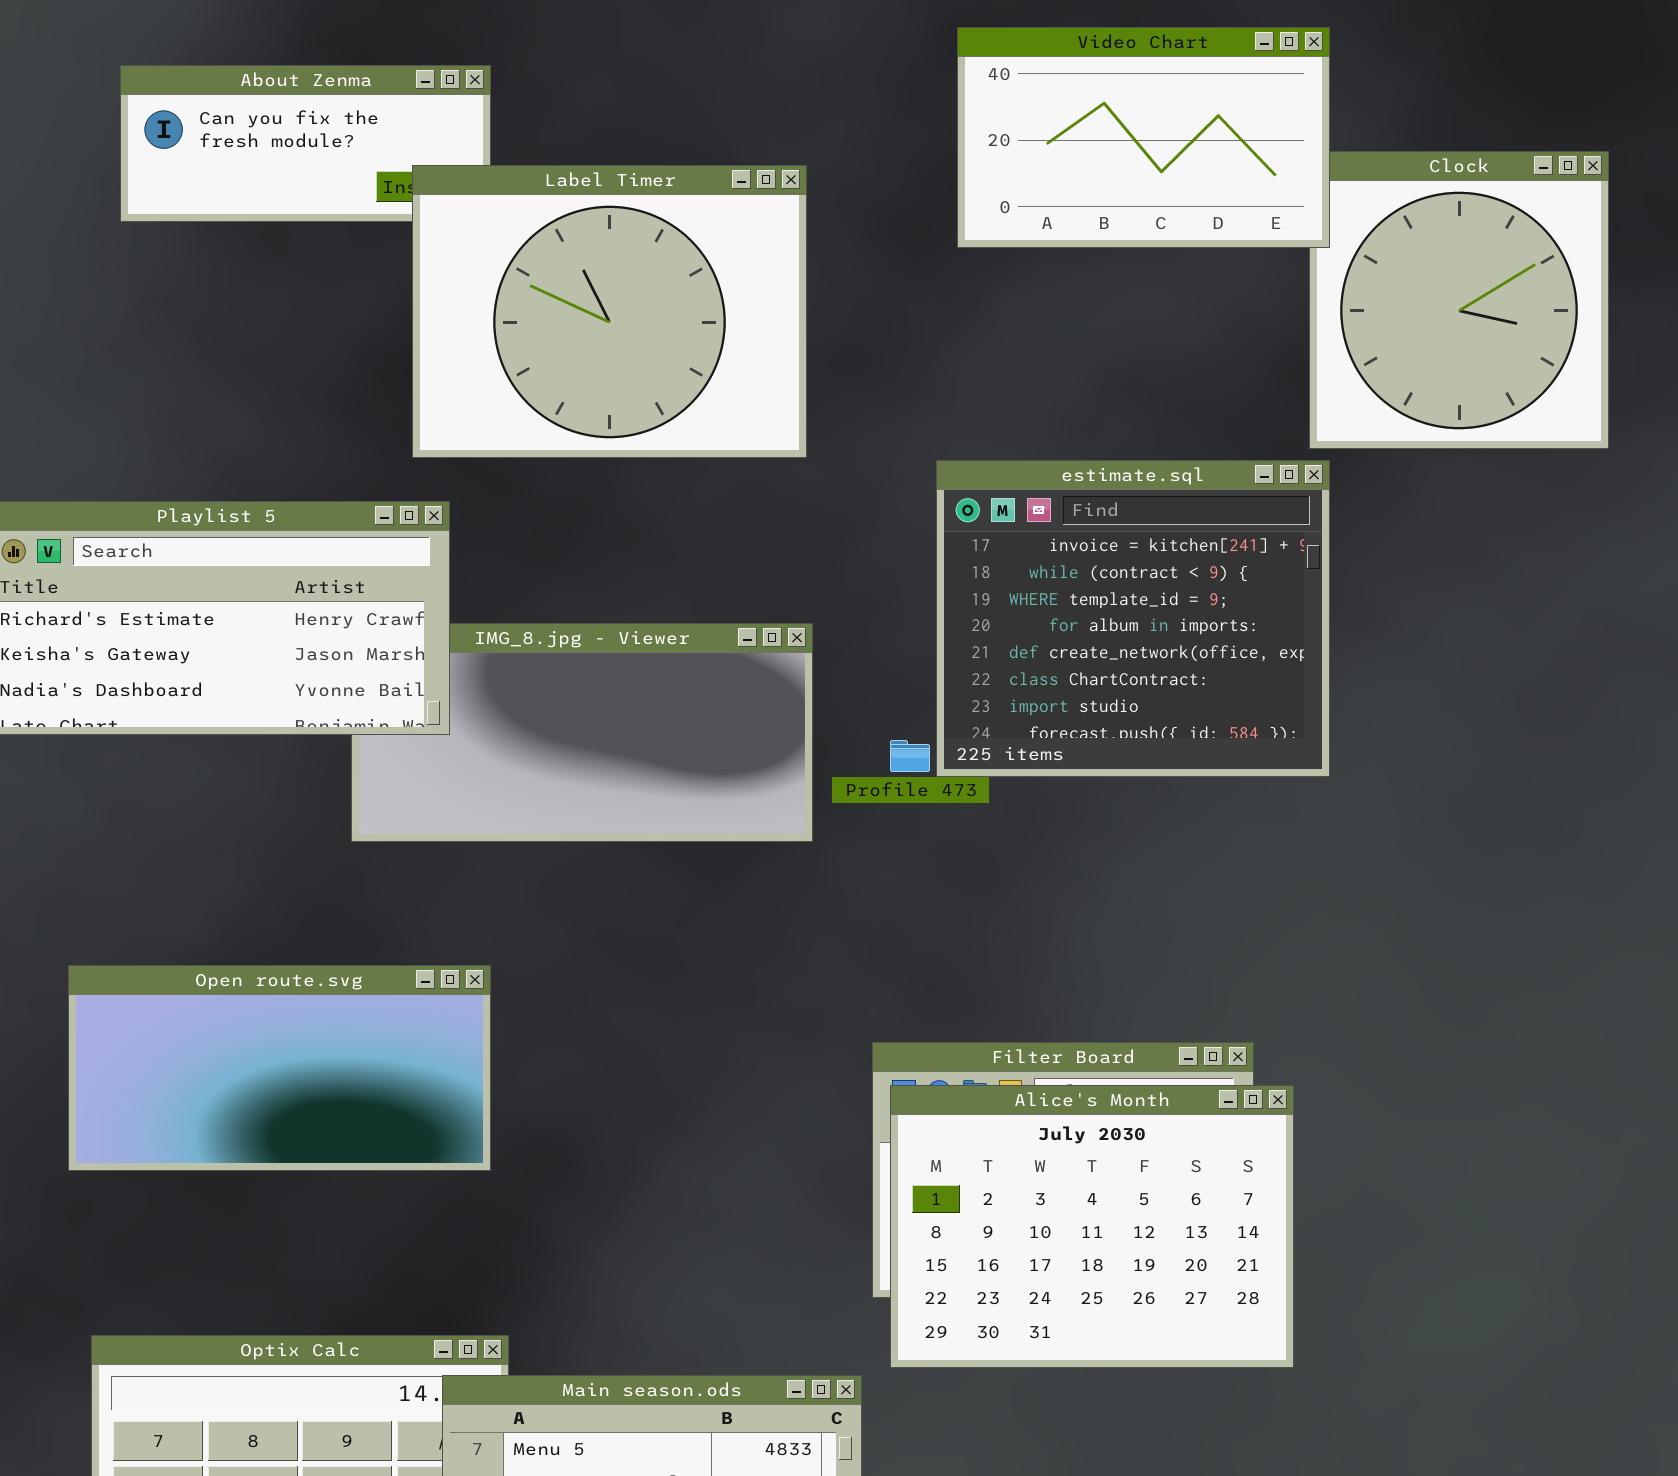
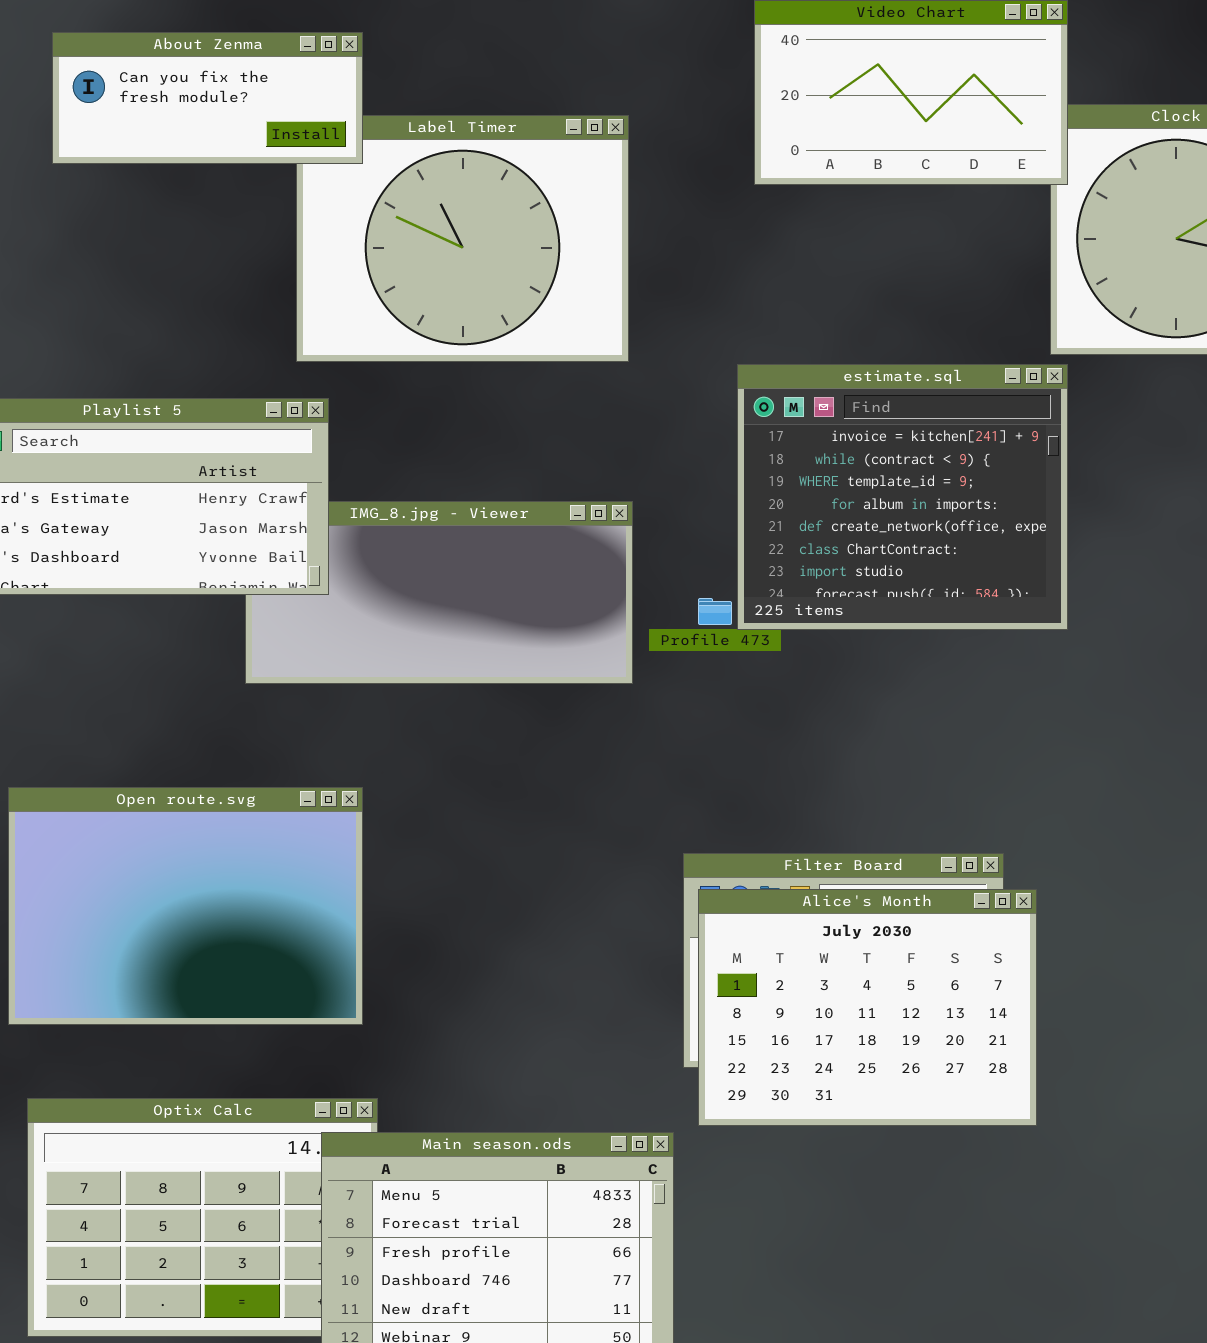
About Zenma: [120,65,491,222] -> [52,32,363,164], raised
Open route.svg: [68,965,491,1171] -> [8,787,363,1025], resized

